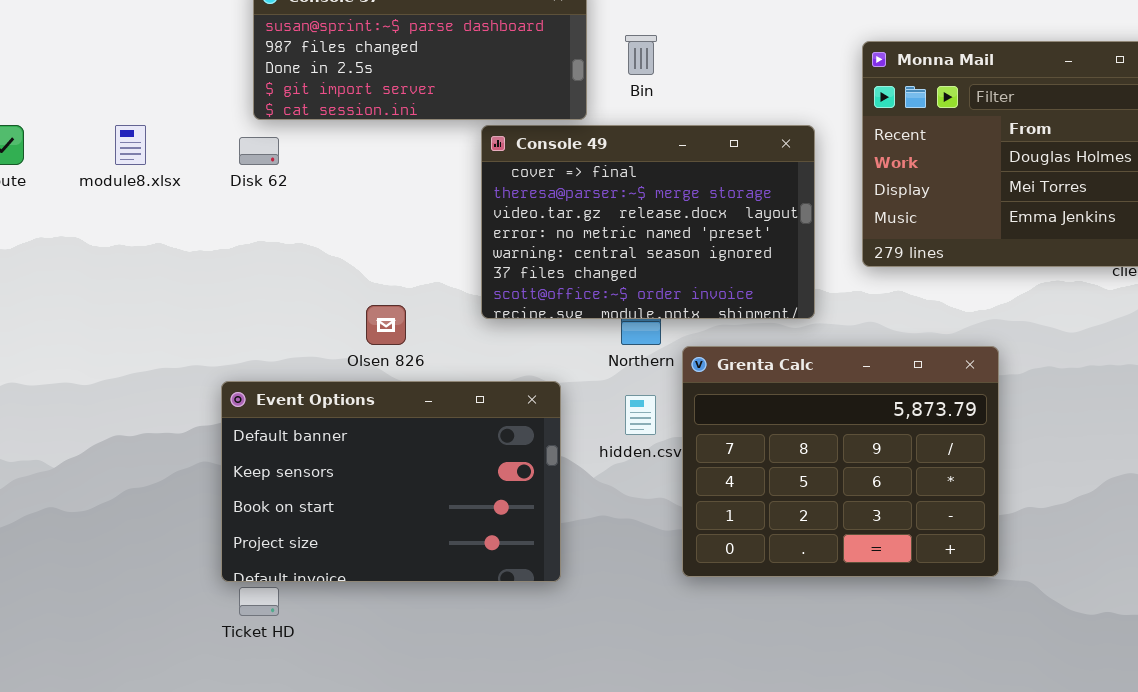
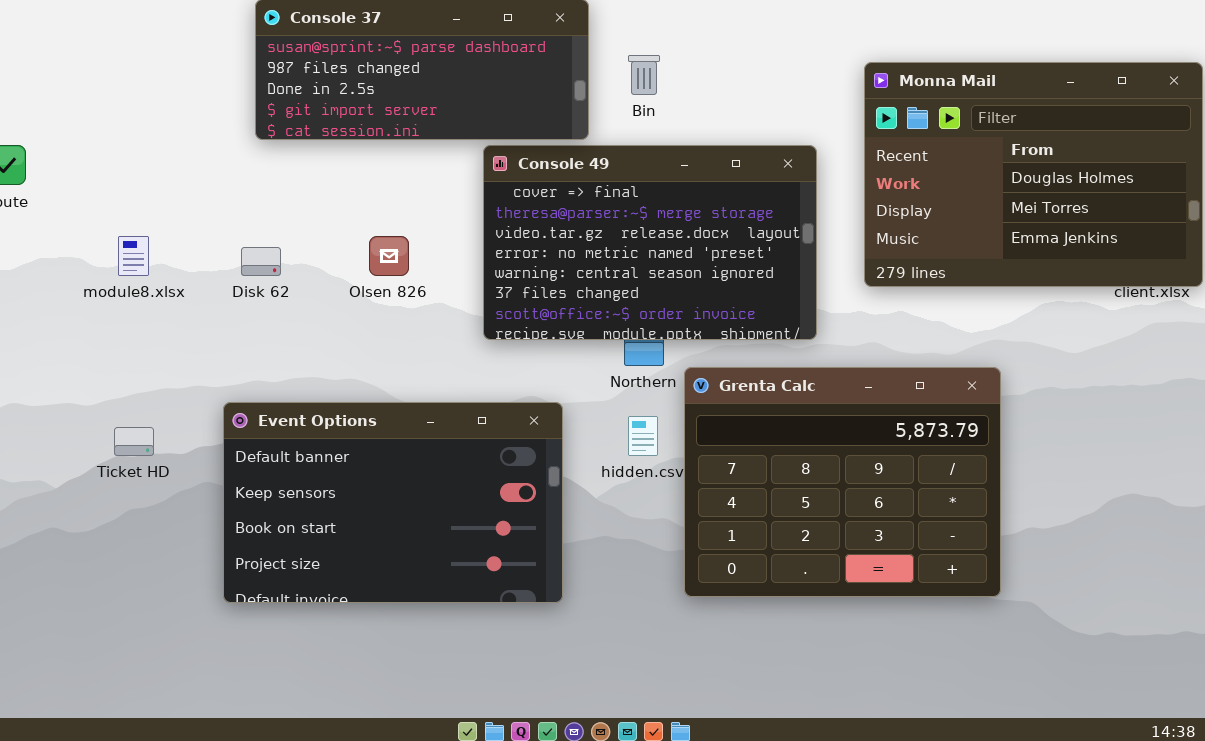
module8.xlsx: [115,125,146,165] -> [118,236,149,276], moved
Disk 62: [239,137,279,165] -> [241,247,281,276], moved
Olsen 826: [366,305,406,345] -> [369,236,409,276], moved
Ticket HD: [239,587,279,616] -> [114,427,154,456], moved

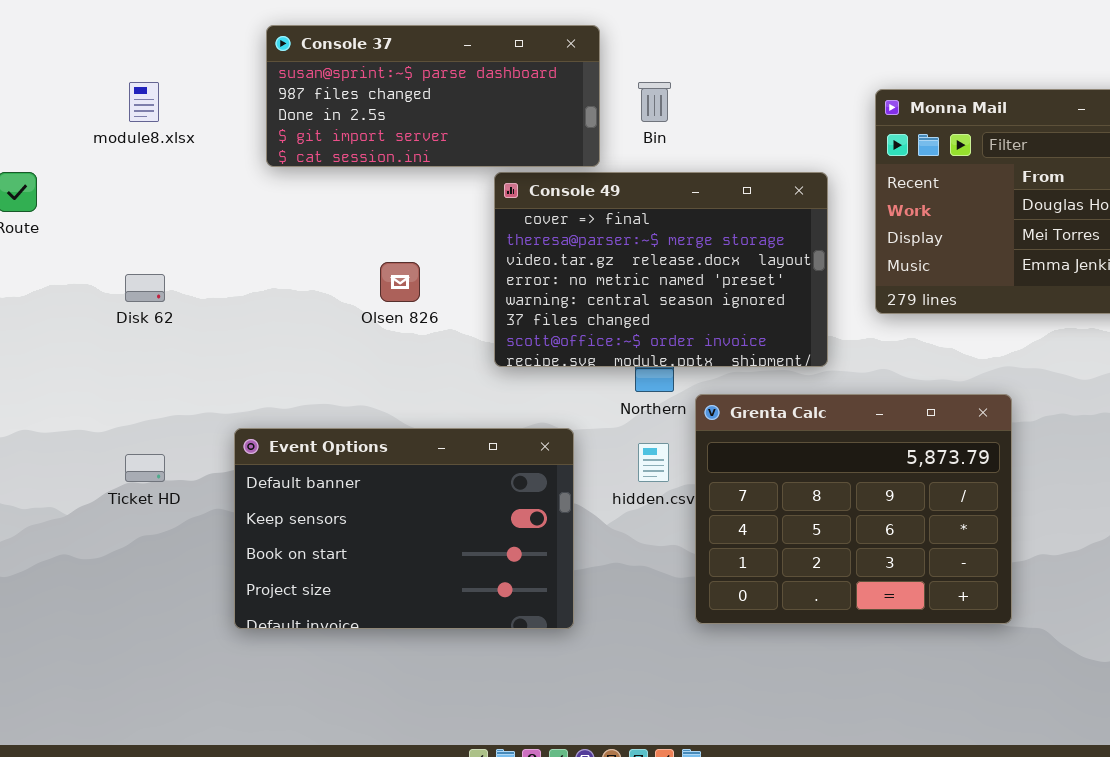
module8.xlsx: [118,236,149,276] -> [129,82,159,122], moved
Disk 62: [241,247,281,276] -> [125,274,165,302], moved

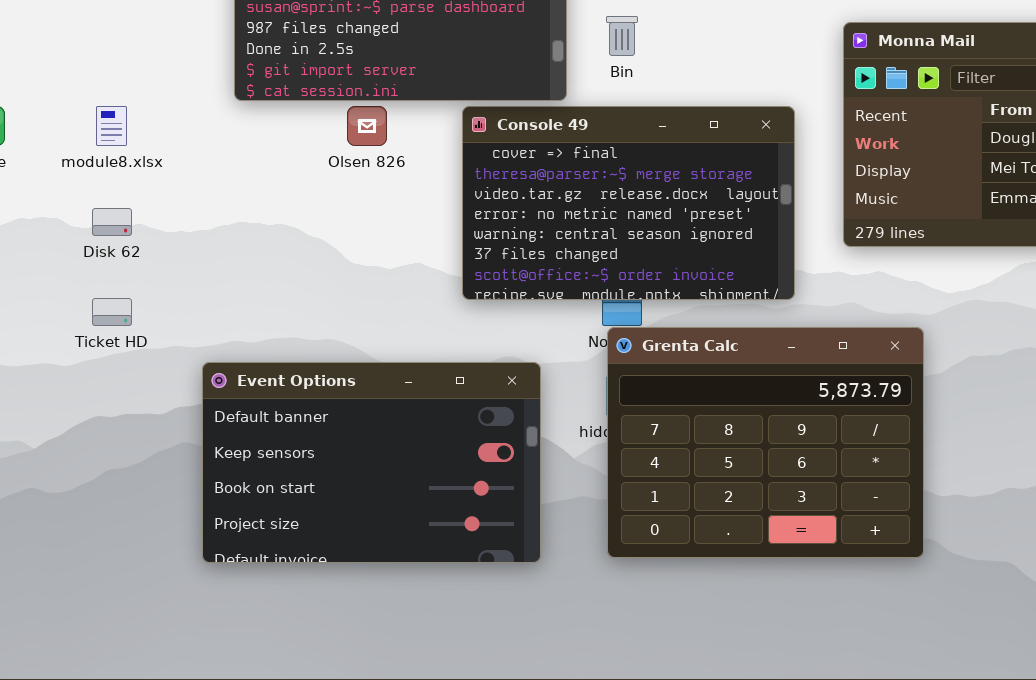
module8.xlsx: [129,82,159,122] -> [96,106,127,146], moved
Olsen 826: [380,262,420,302] -> [347,106,387,146], moved
Grenta Calc: [695,394,1012,624] -> [607,327,924,558], moved
Ticket HD: [125,454,165,482] -> [92,298,132,326], moved

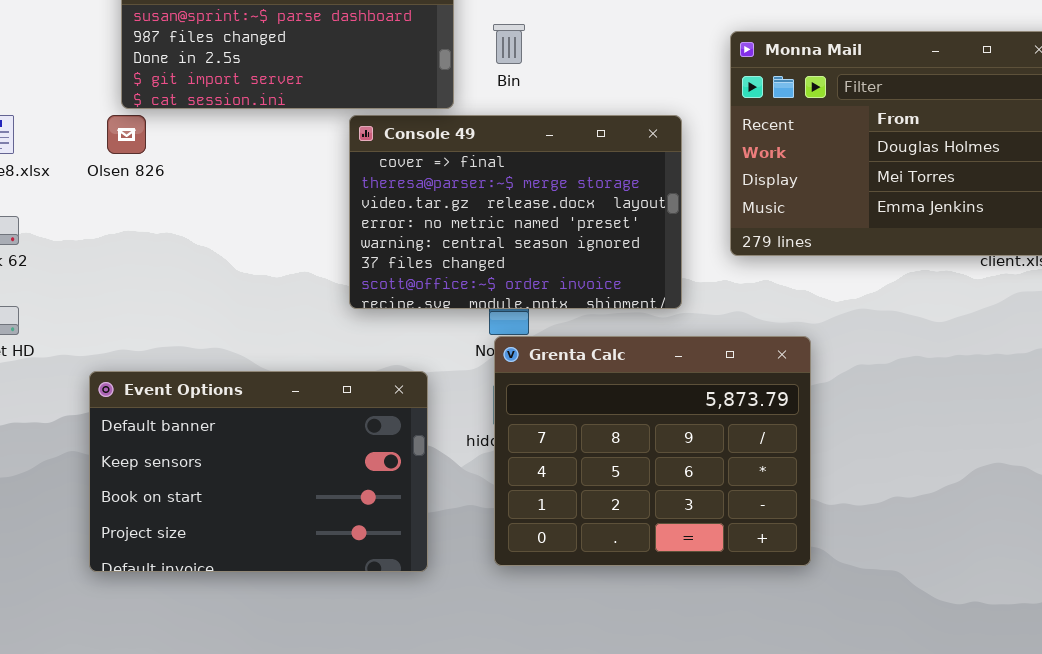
Olsen 826: [347,106,387,146] -> [107,115,146,154], moved

